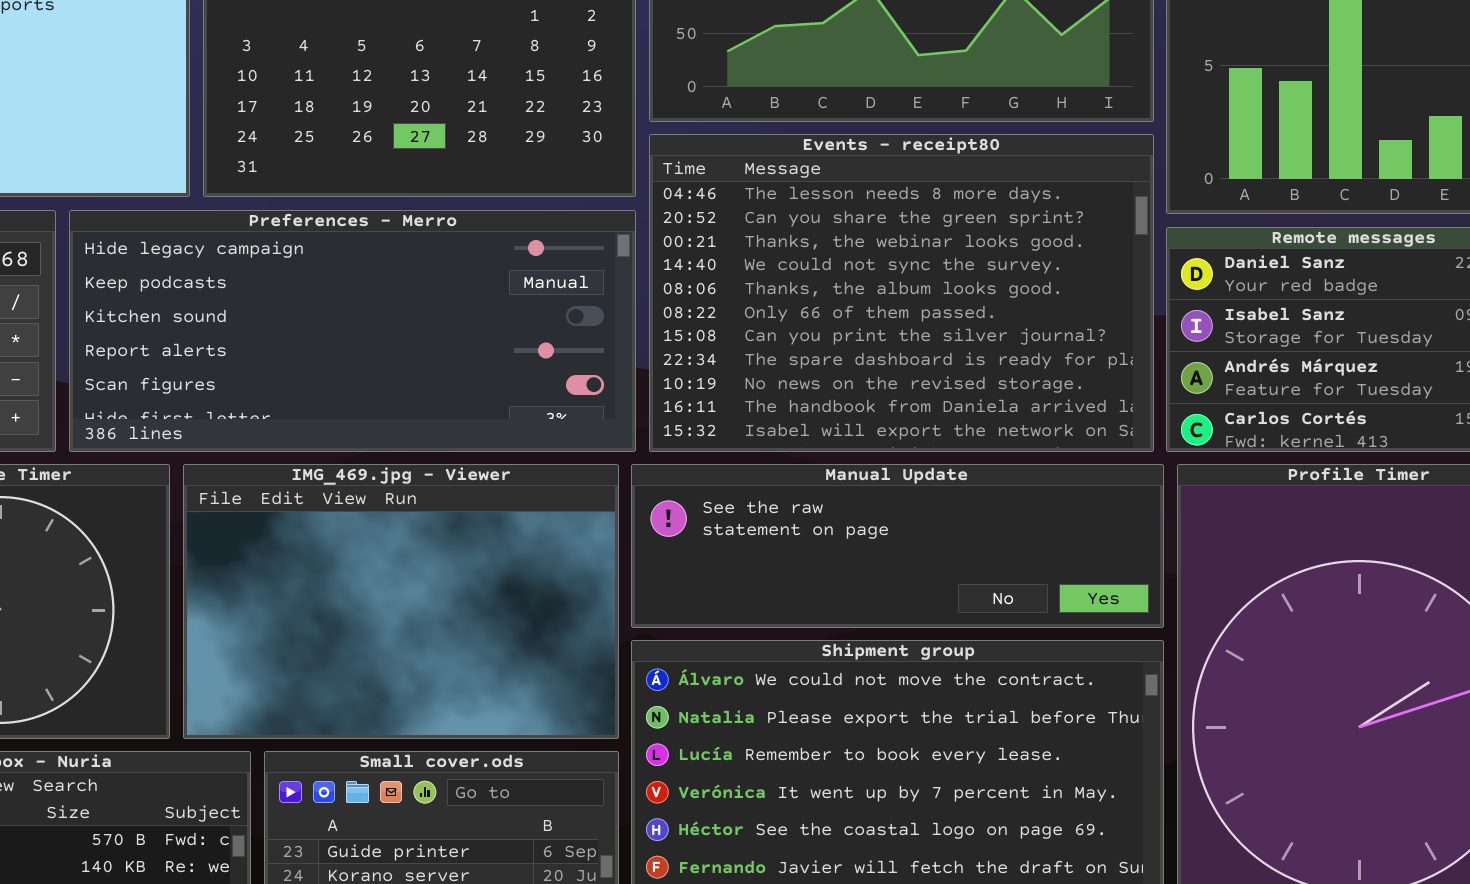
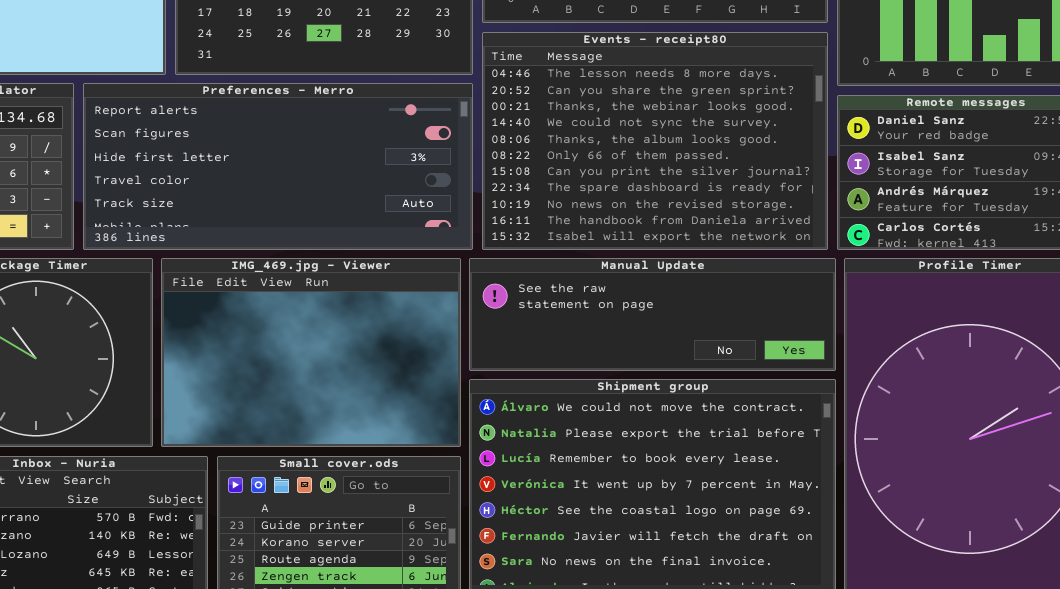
Preferences - Merro: [69,210,636,452] -> [83,83,473,250], scrolled down 3 rows

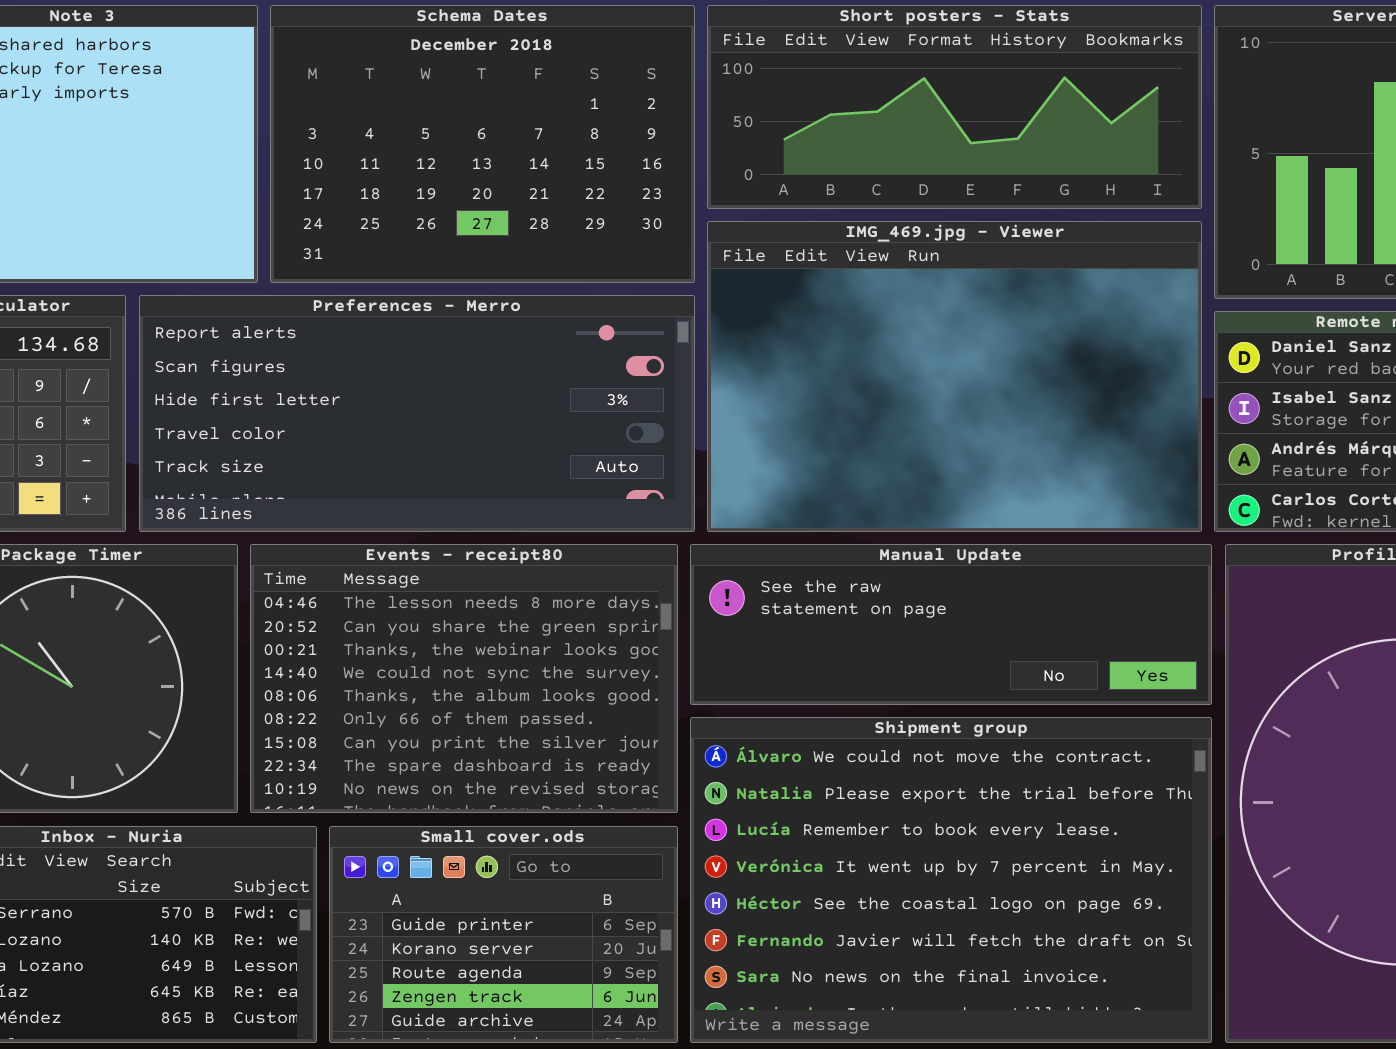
Events - receipt80: [482,32,828,250] -> [250,544,678,813], moved, resized
IMG_469.jpg - Viewer: [161,258,461,447] -> [707,221,1202,532], moved, resized

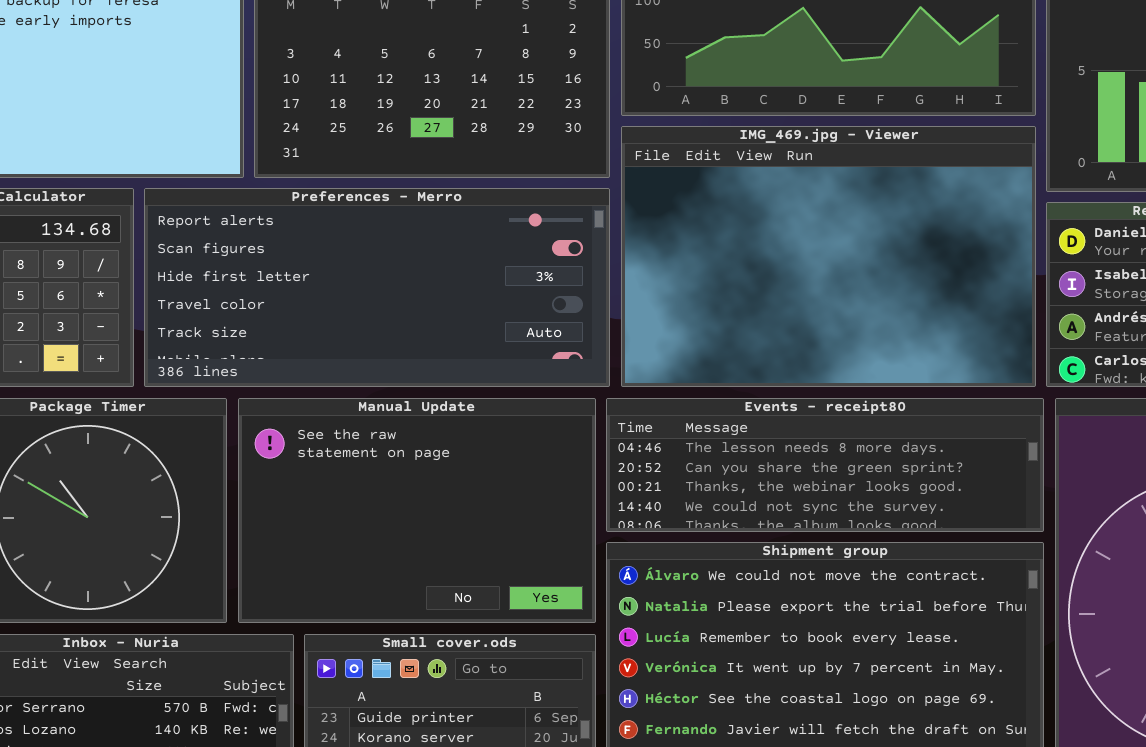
Events - receipt80: [250,544,678,813] -> [606,398,1044,532], moved, resized
Manual Update: [690,544,1212,705] -> [238,398,596,623], moved, resized

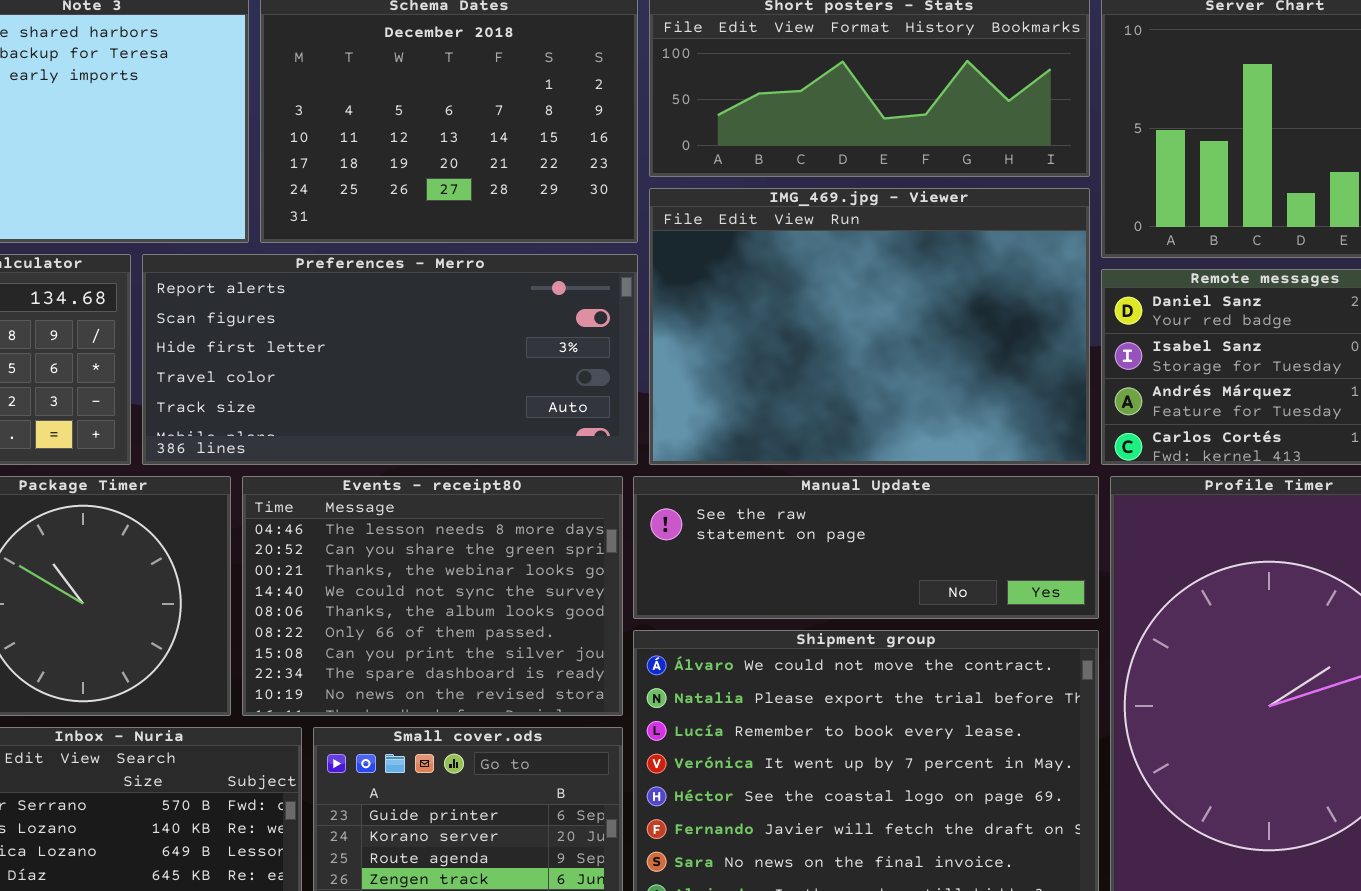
Manual Update: [238,398,596,623] -> [633,476,1099,619], moved, resized
Events - receipt80: [606,398,1044,532] -> [242,476,623,716], moved, resized

